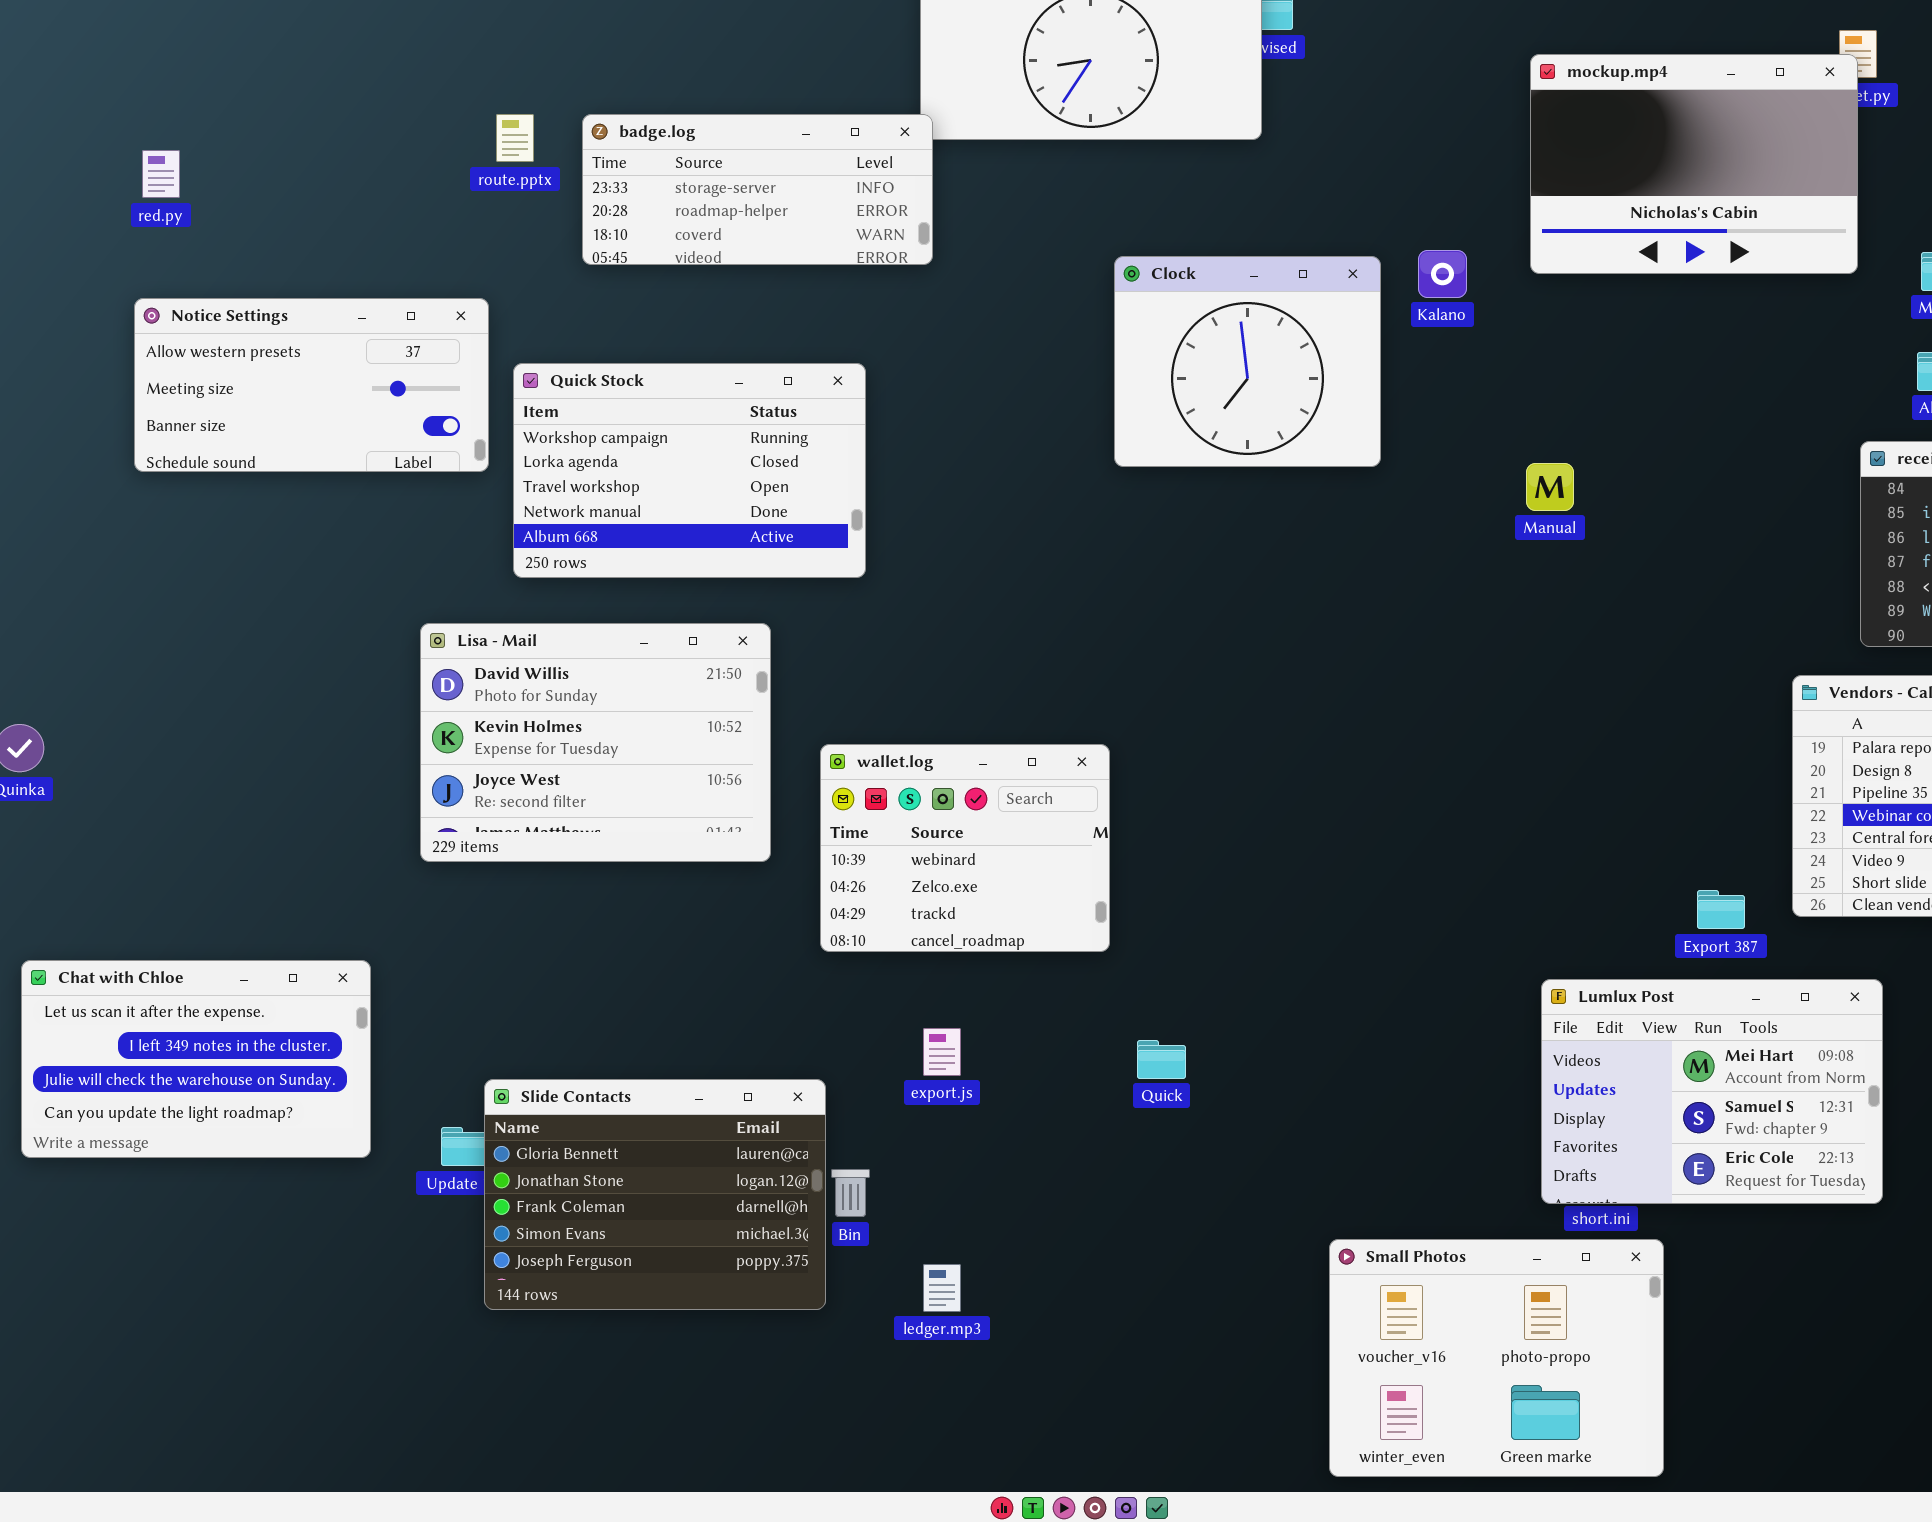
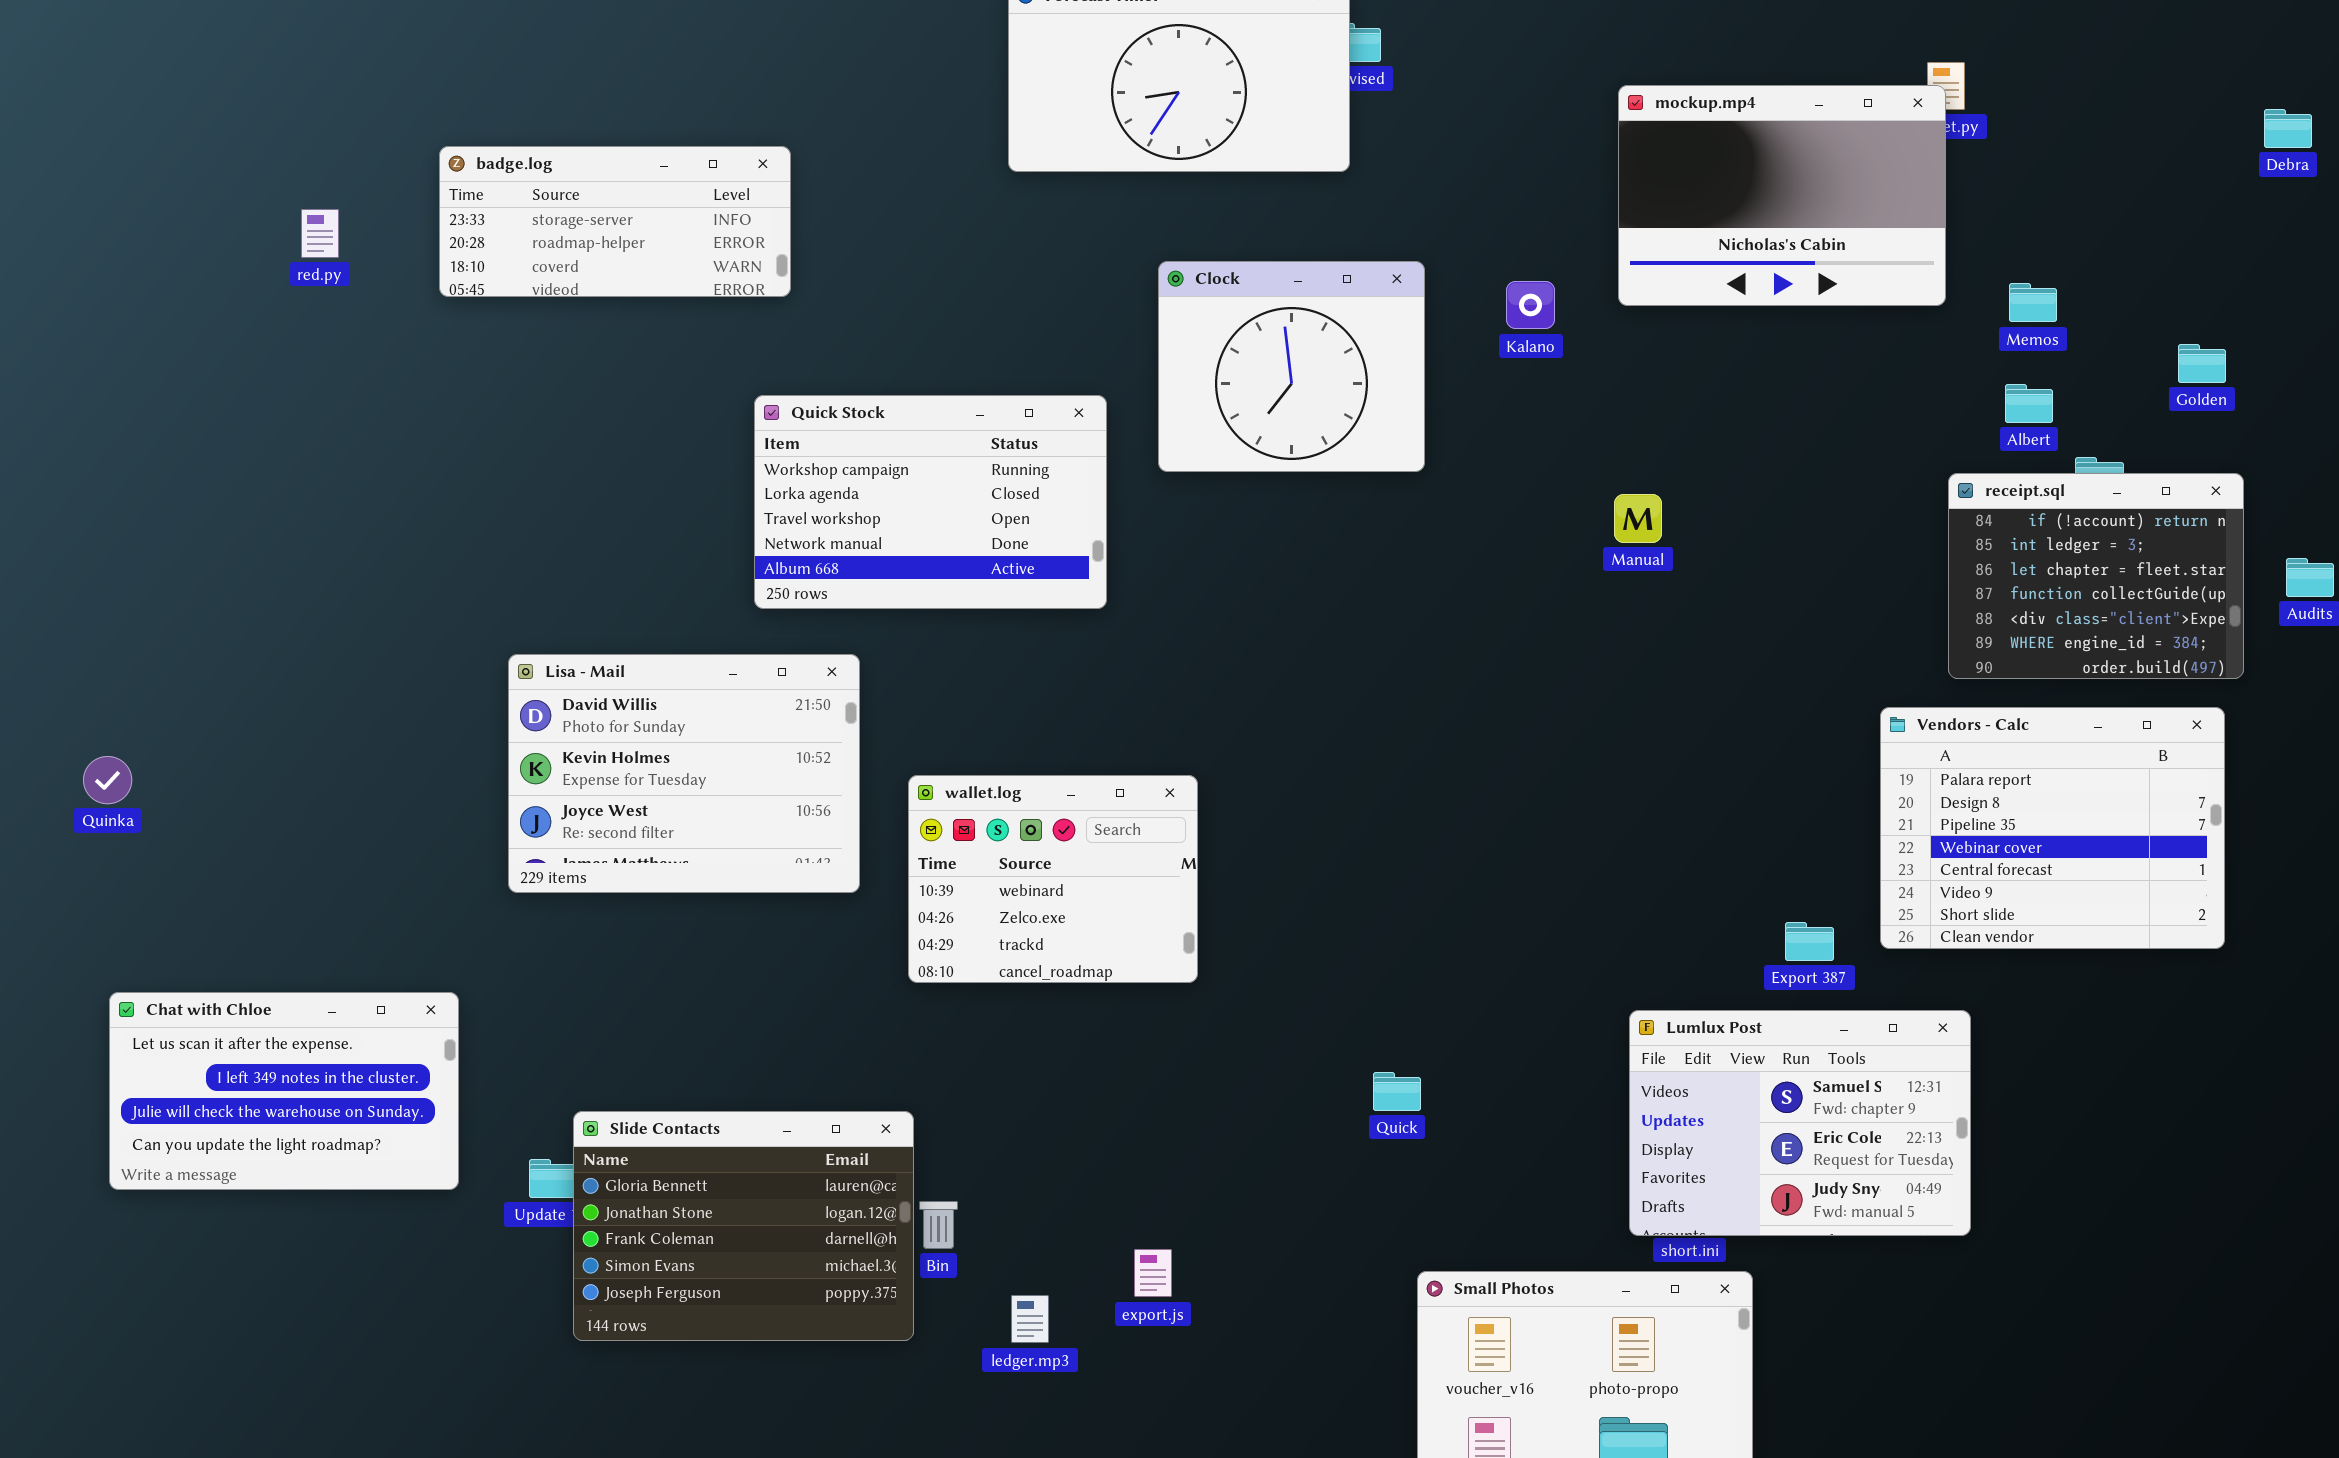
badge.log: [582,114,933,265] -> [439,146,791,297], moved
red.py: [142,150,180,198] -> [301,209,339,258], moved
Clock: [1114,256,1381,467] -> [1158,261,1425,472], moved
Notice Settings: [134,298,489,472] -> none, closed
Quick Stock: [513,363,866,578] -> [754,395,1107,609], moved
Lumlux Post: [1541,979,1883,1204] -> [1629,1010,1971,1236], scrolled down 1 row
export.js: [923,1028,961,1076] -> [1134,1249,1172,1297], moved
Quick: [1137,1040,1186,1079] -> [1373,1072,1421,1111], moved

